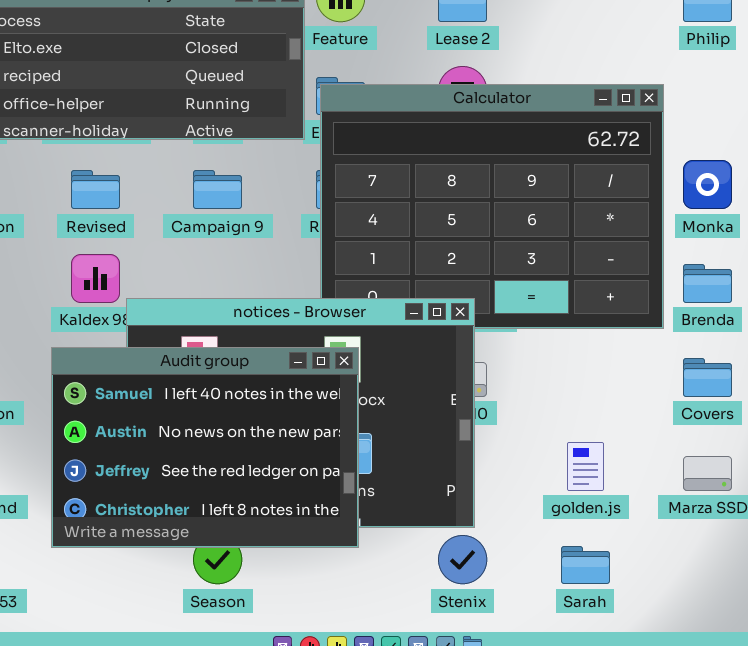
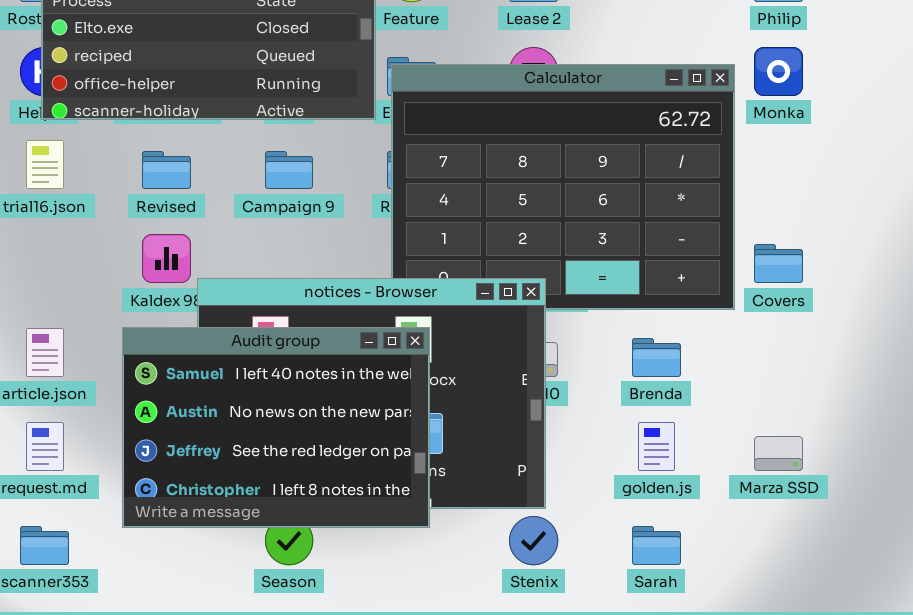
Monka: [683,160,732,209] -> [754,47,803,96], moved
Brenda: [683,264,732,303] -> [632,338,681,377], moved
Covers: [683,358,732,397] -> [754,244,803,283], moved

